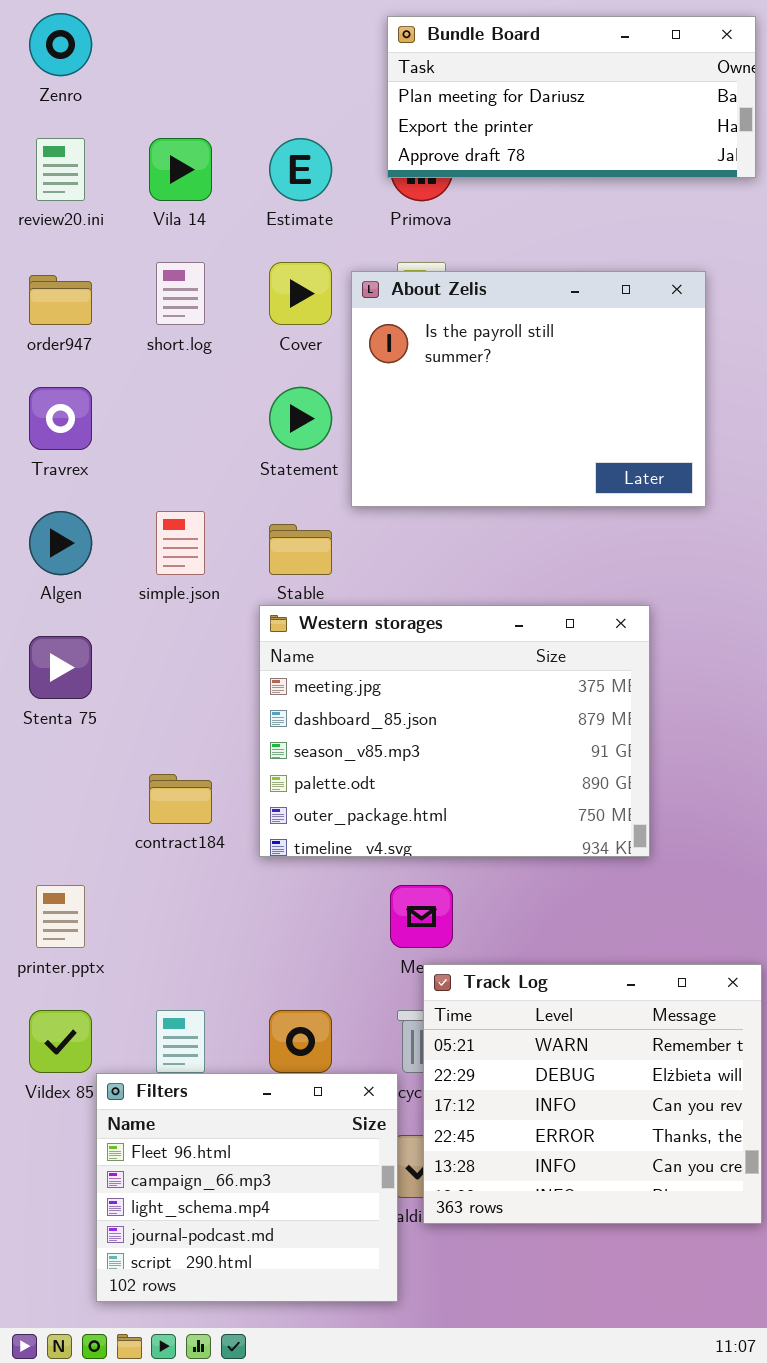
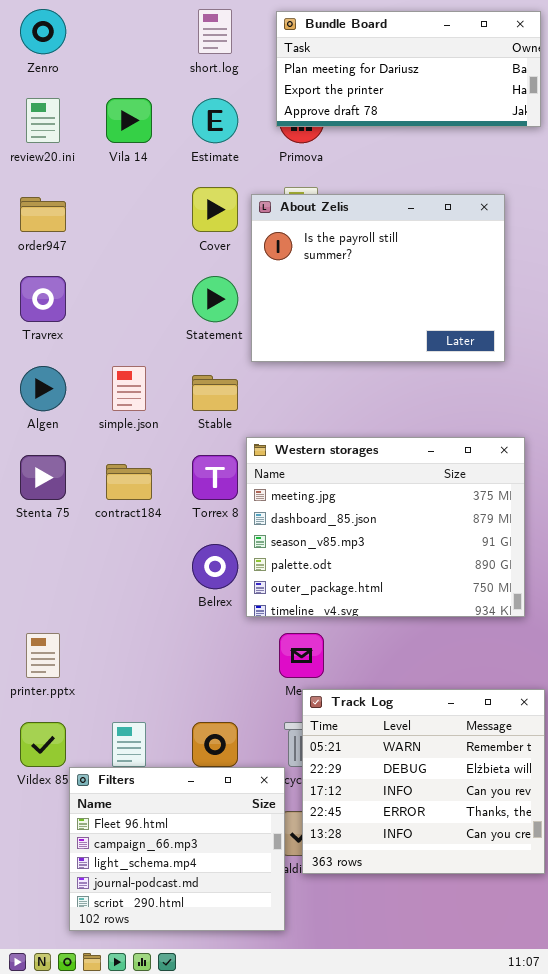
short.log: [156,262,205,325] -> [198,9,232,54], moved
Western storages: [259,605,650,857] -> [246,437,525,617], moved
contract184: [149,774,212,824] -> [106,464,152,500], moved

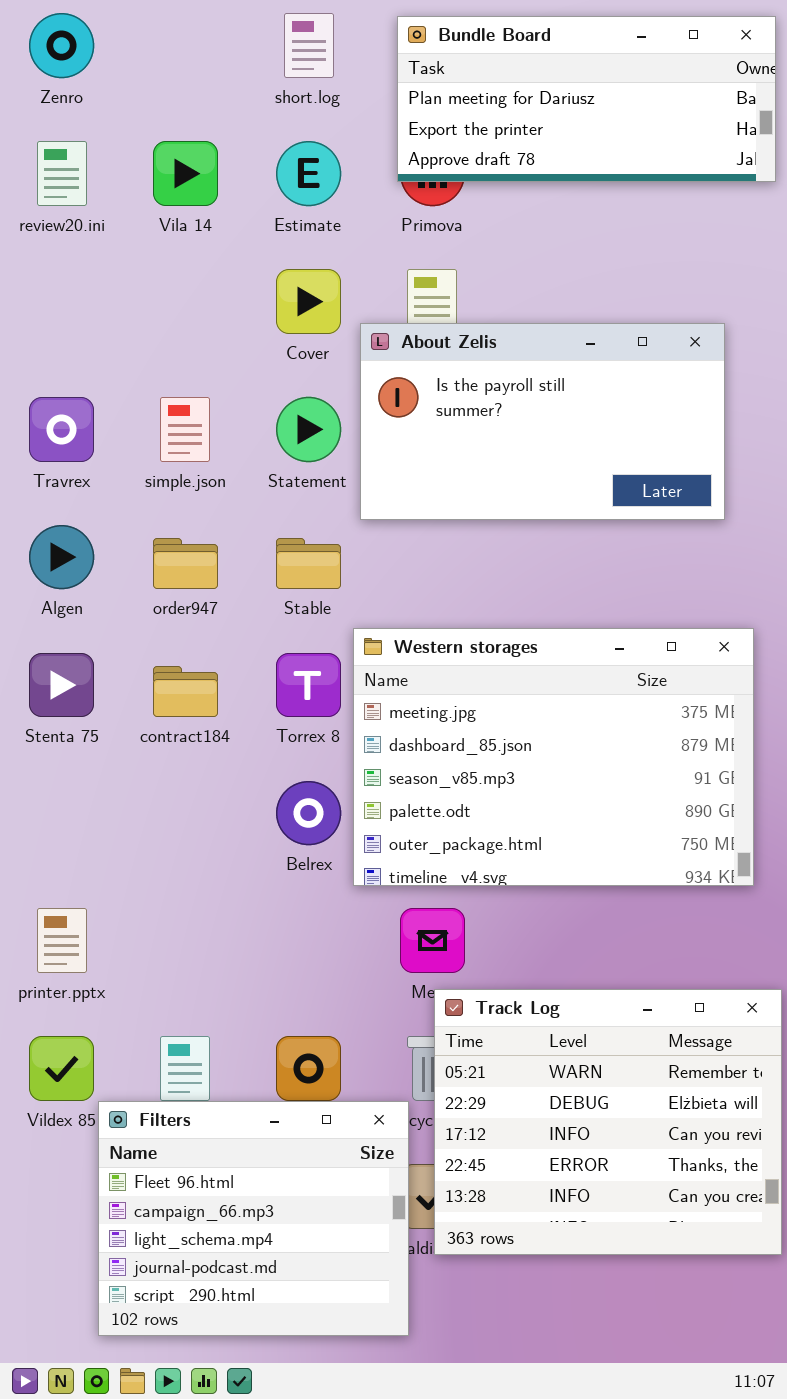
About Zelis: [251,194,505,362] -> [360,323,725,520], resized
order947: [20,197,66,232] -> [153,538,218,589], moved
simple.json: [112,366,146,411] -> [160,397,210,462], moved

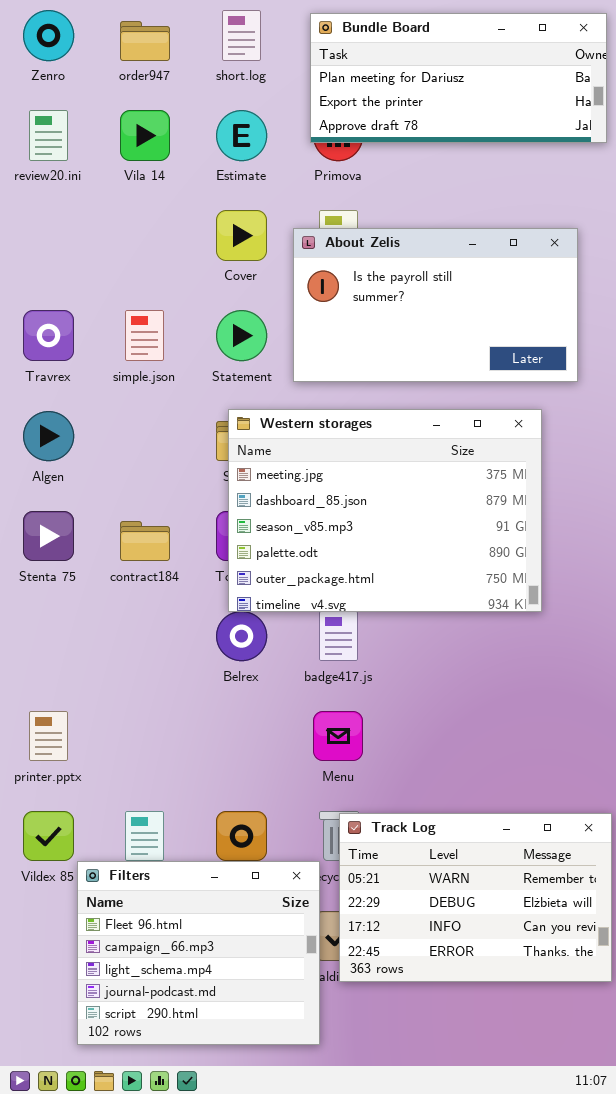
About Zelis: [360,323,725,520] -> [293,228,578,382], moved
order947: [153,538,218,589] -> [120,21,170,61], moved
Western storages: [353,628,754,886] -> [228,409,542,612], moved
Track Log: [434,989,782,1255] -> [339,813,612,982], resized

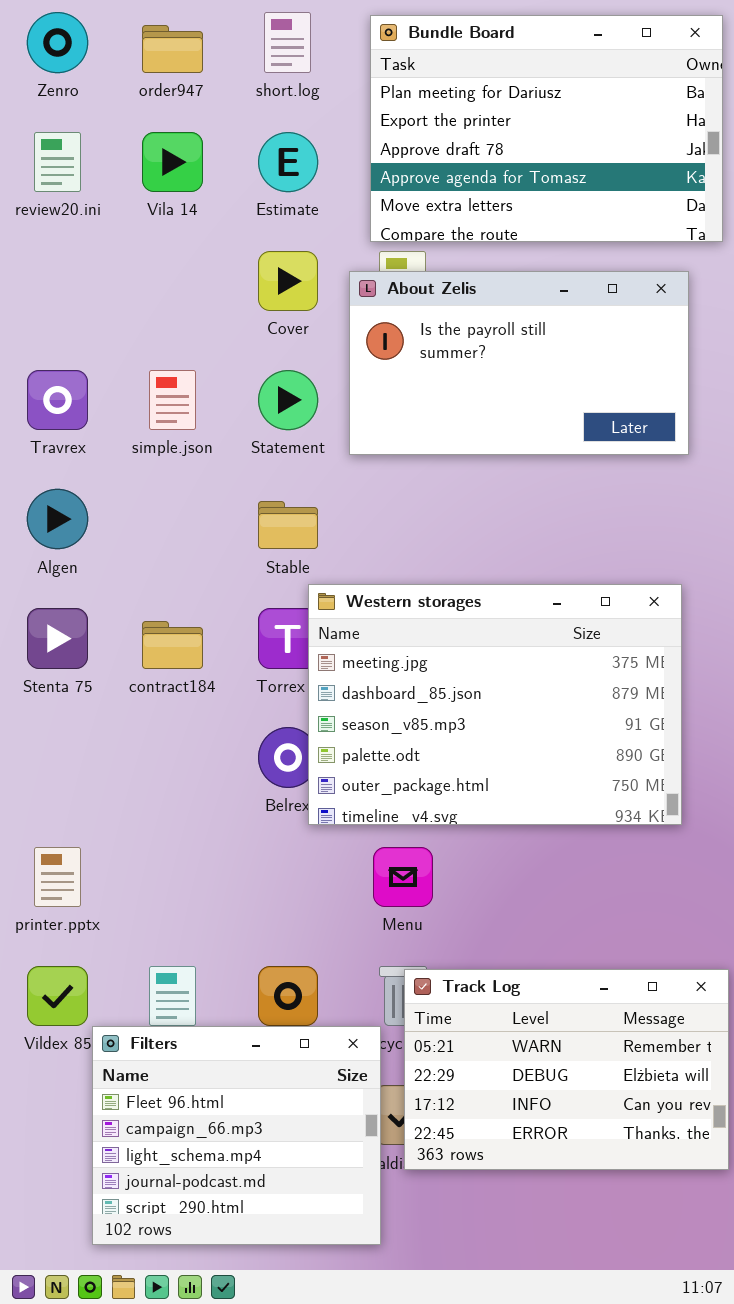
Bundle Board: [310,13,607,143] -> [370,15,723,242], resized
Western storages: [228,409,542,612] -> [308,584,682,825], moved

